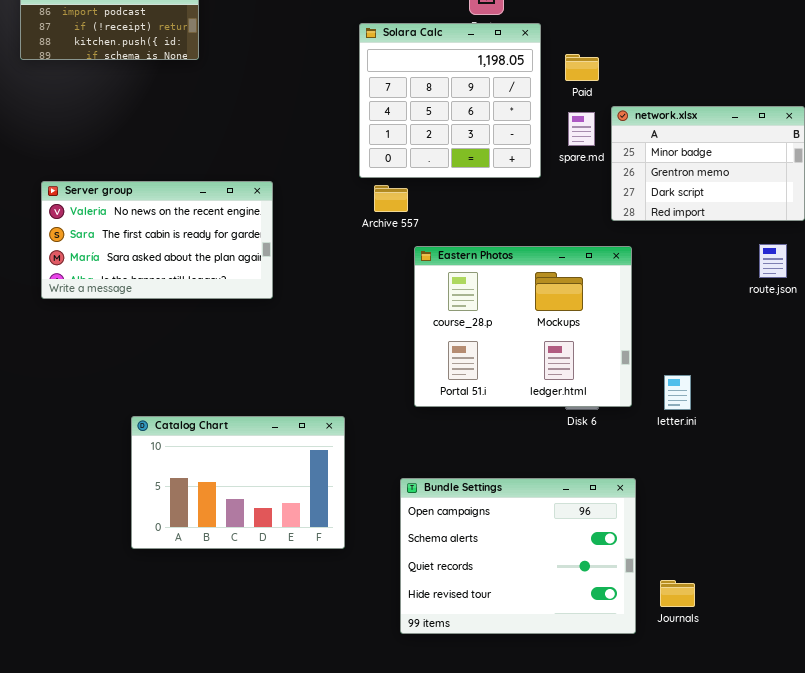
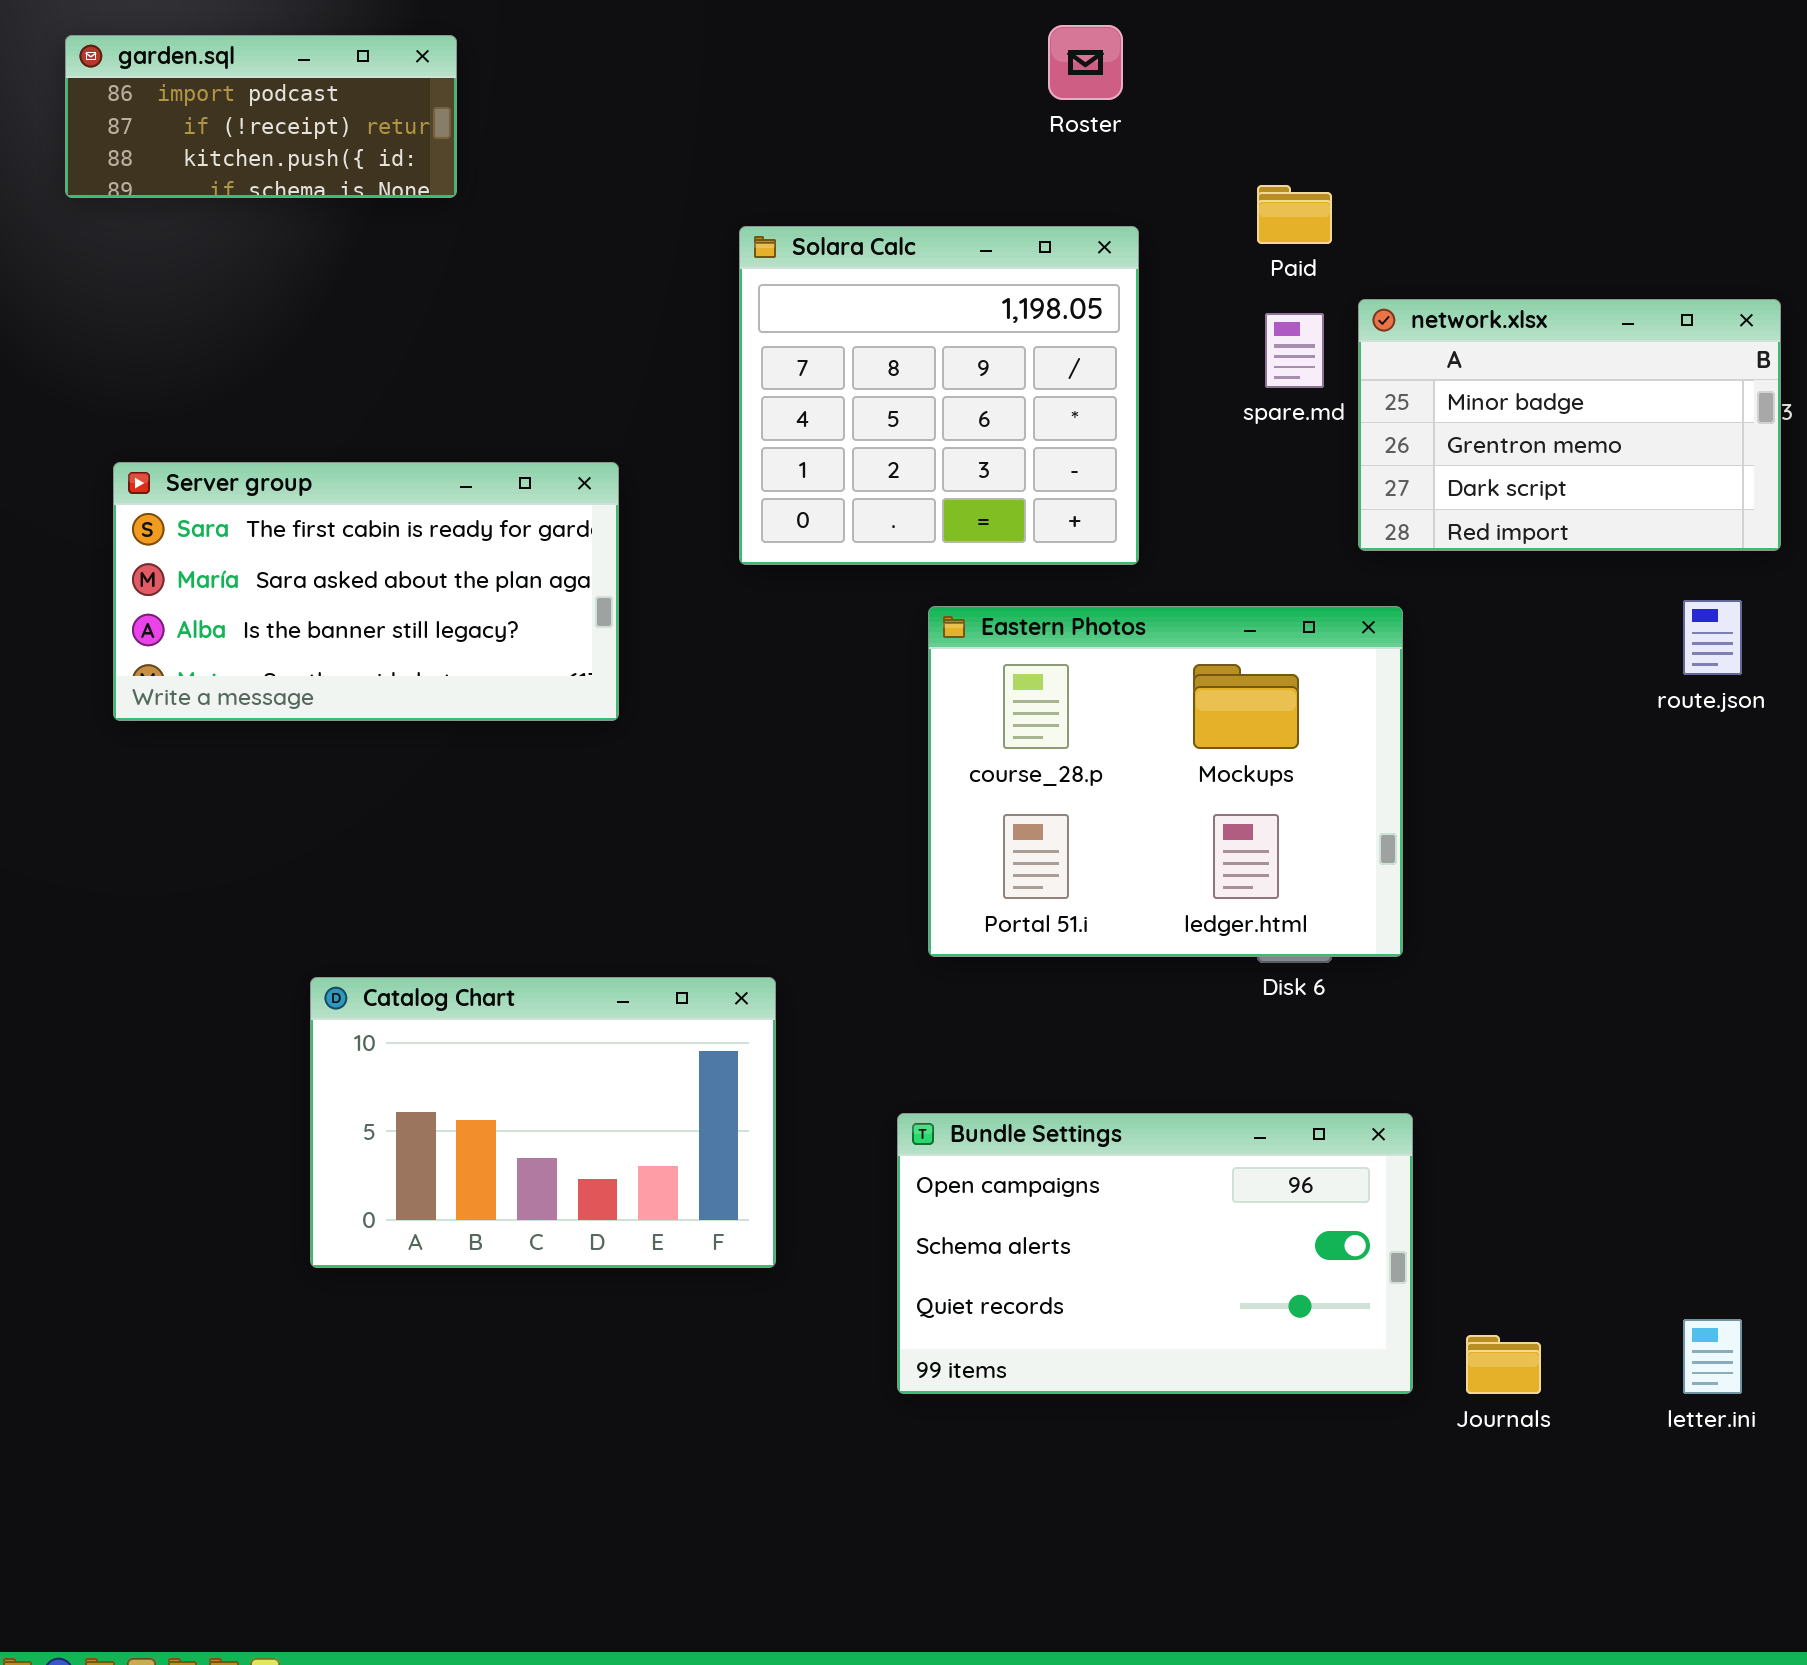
Solara Calc: [359,23,541,178] -> [739,226,1139,565], moved
Server group: [41,181,273,299] -> [113,462,619,721], scrolled down 1 row
letter.ini: [664,375,691,410] -> [1683,1319,1742,1394], moved
Bundle Settings: [400,478,636,634] -> [897,1113,1413,1394], resized

